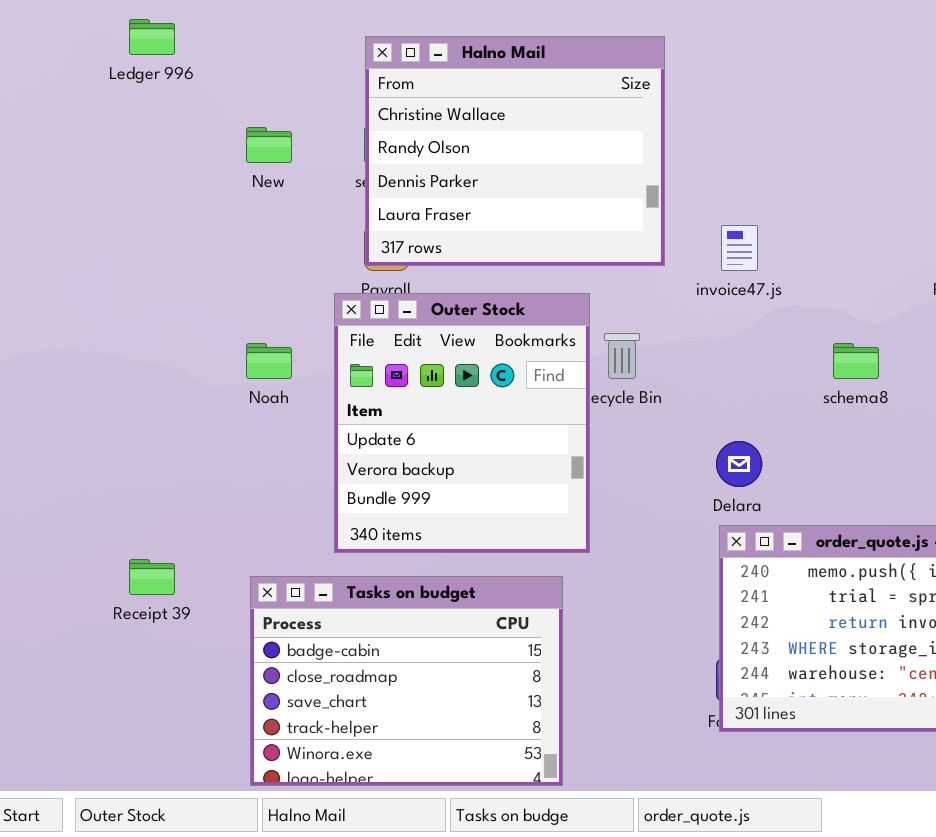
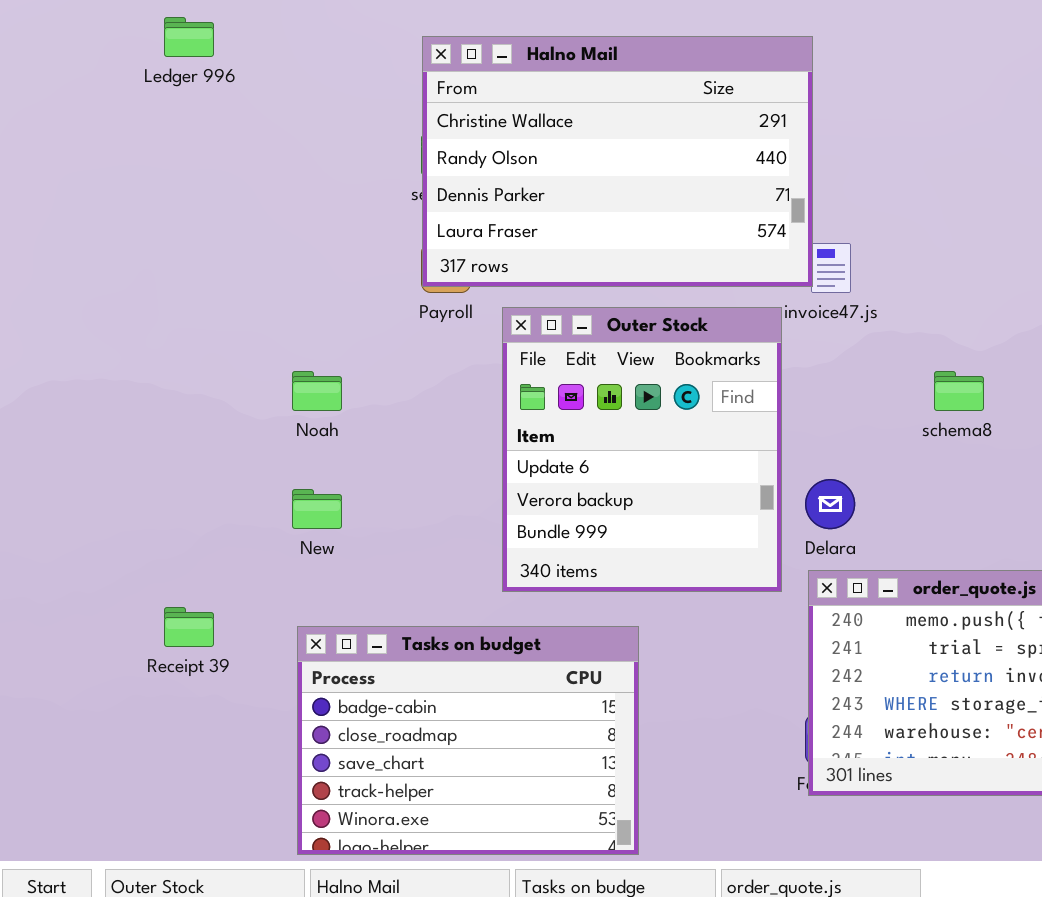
Halno Mail: [365,36,665,266] -> [422,36,813,287], resized
New: [246,127,292,163] -> [292,489,342,529], moved
Outer Stock: [334,293,590,553] -> [502,307,782,592], moved

